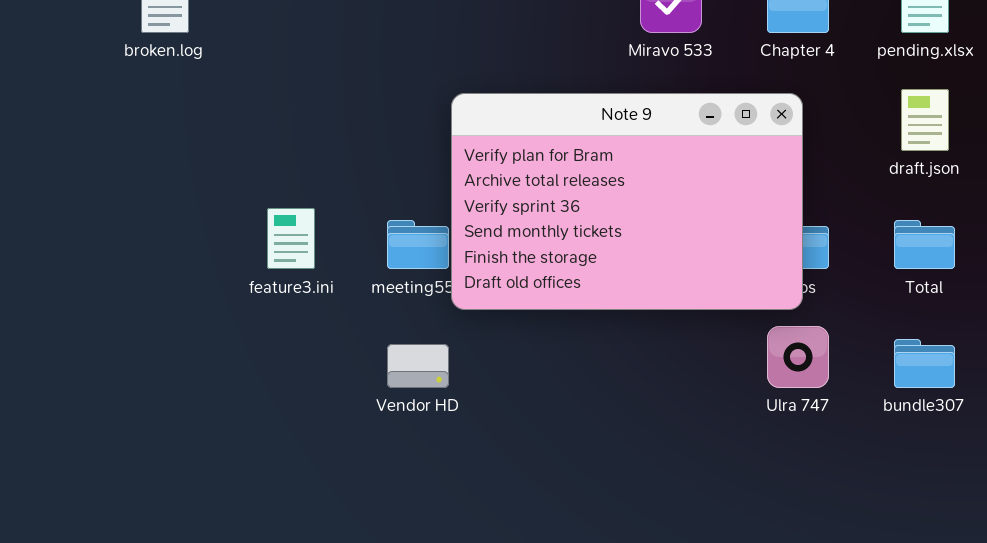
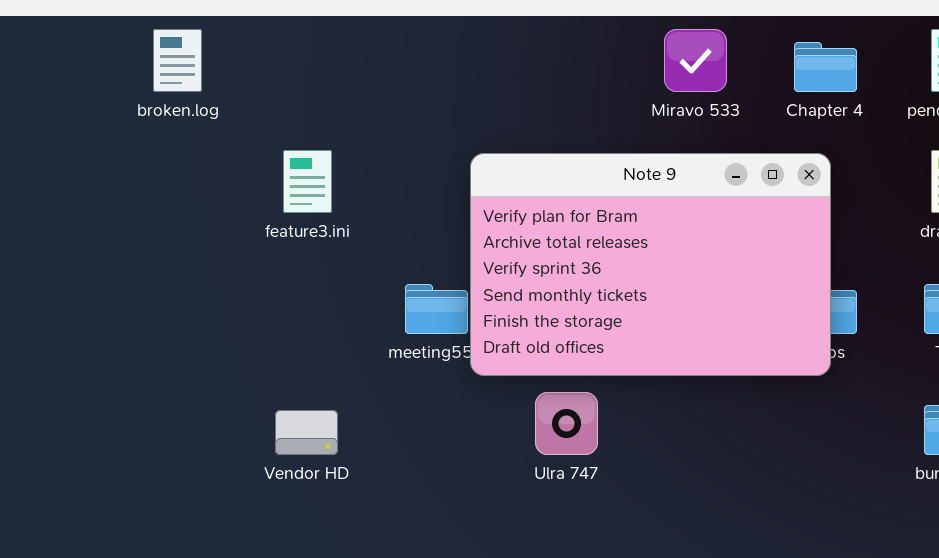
feature3.ini: [267,208,315,269] -> [283,150,332,213], moved
Ulra 747: [767,326,829,388] -> [535,392,598,455], moved
Vendor HD: [387,344,449,388] -> [275,410,338,455], moved

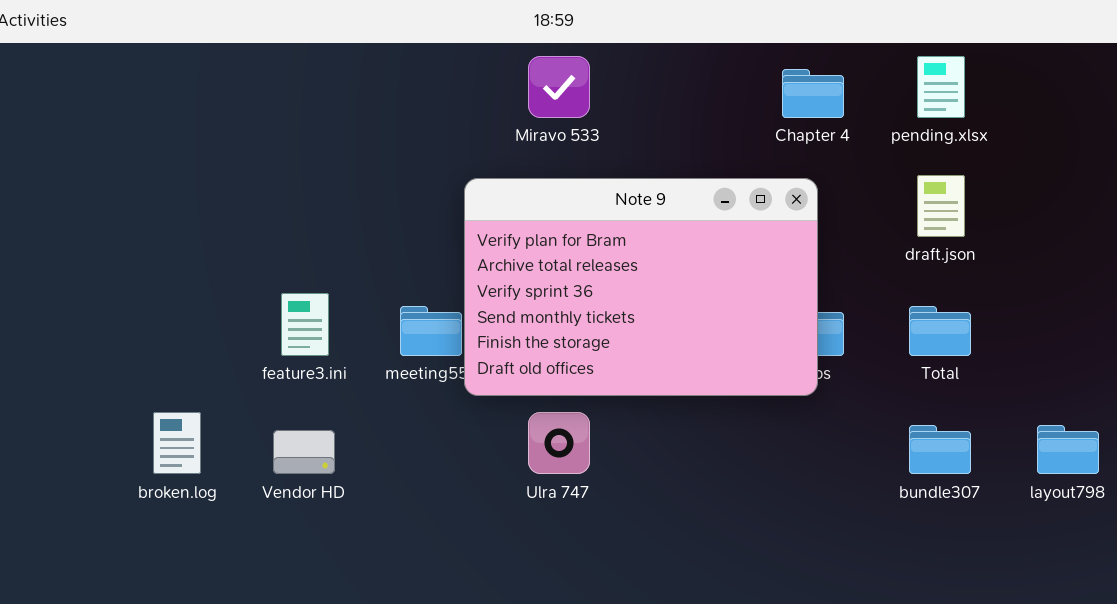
broken.log: [153,29,202,92] -> [153,412,201,474], moved
Miravo 533: [664,29,727,92] -> [528,56,590,118], moved
feature3.ini: [283,150,332,213] -> [281,293,329,356], moved

